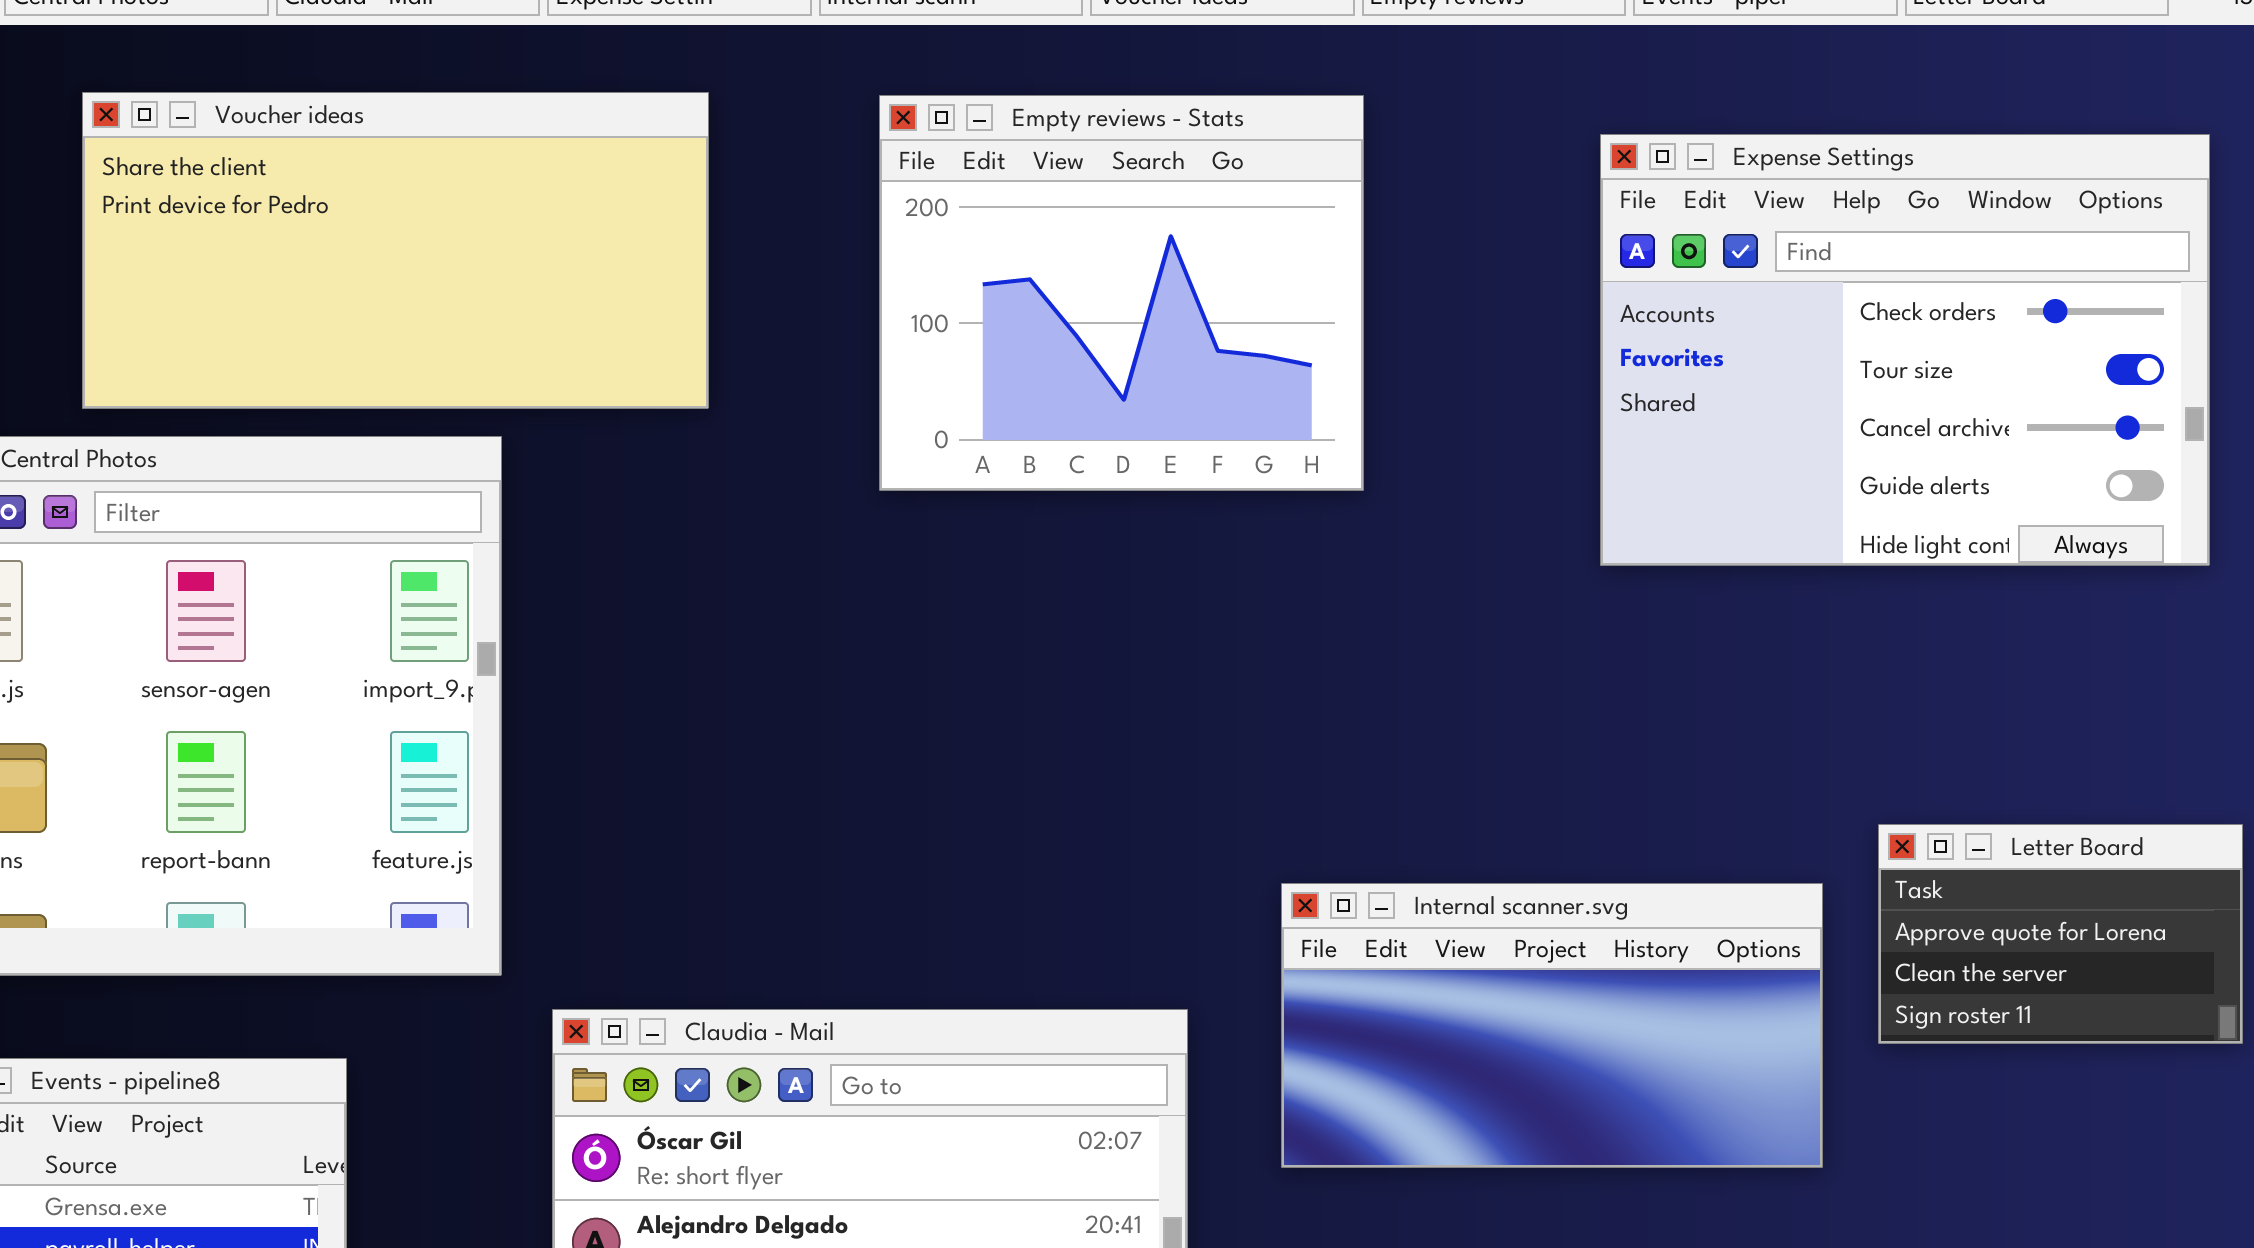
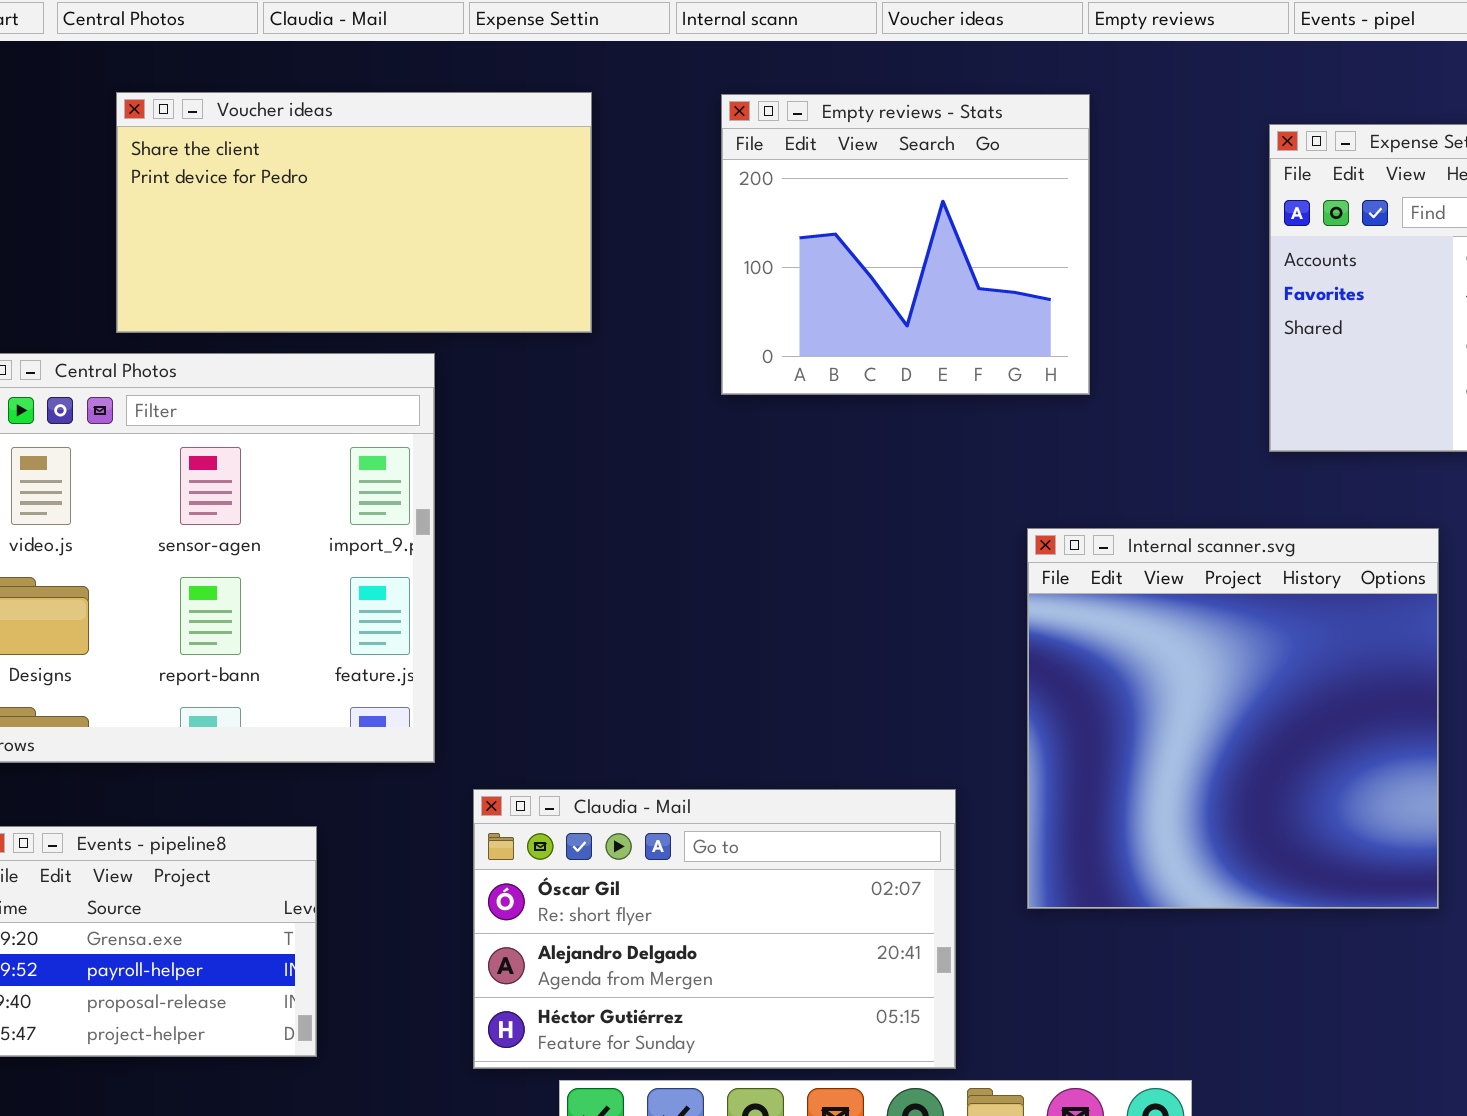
Internal scanner.svg: [1281,883,1823,1168] -> [1027,528,1439,909], resized

